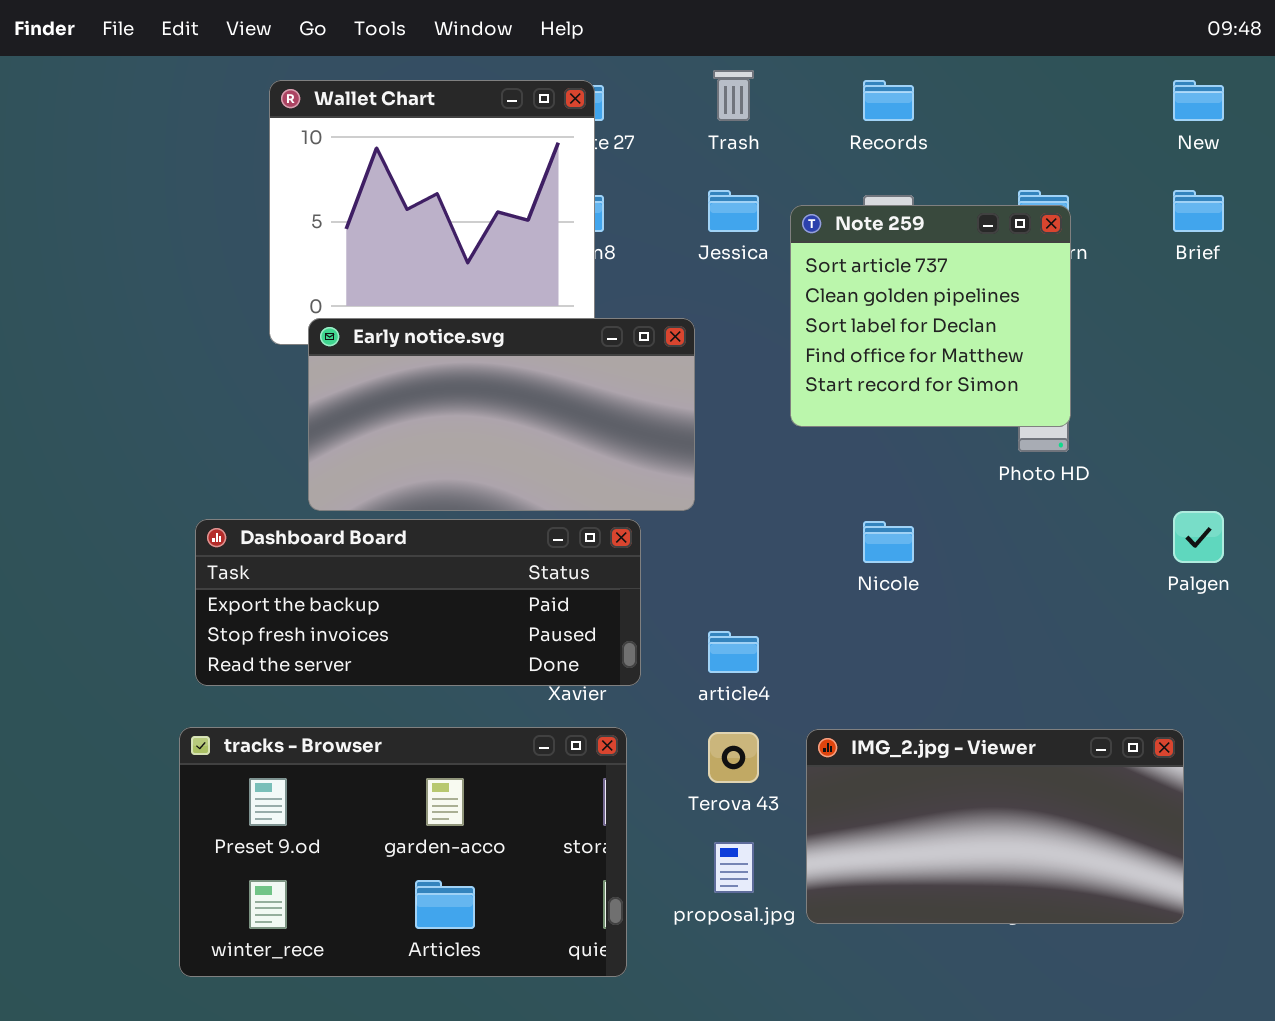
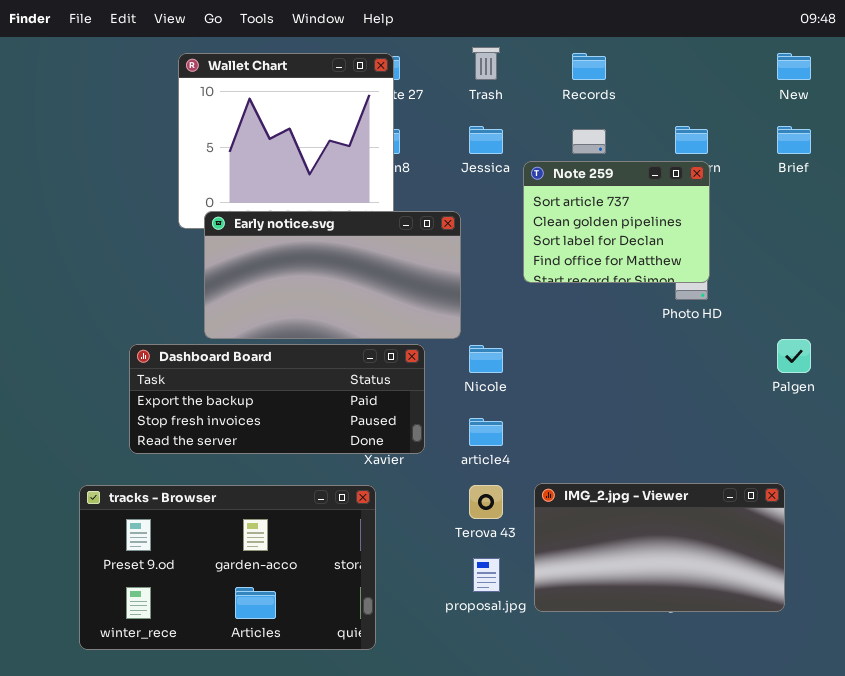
Note 259: [790,205,1071,427] -> [523,161,710,283], resized
Nicole: [863,521,914,563] -> [469,345,503,373], moved
tracks - Browser: [179,727,627,977] -> [79,485,376,650], moved

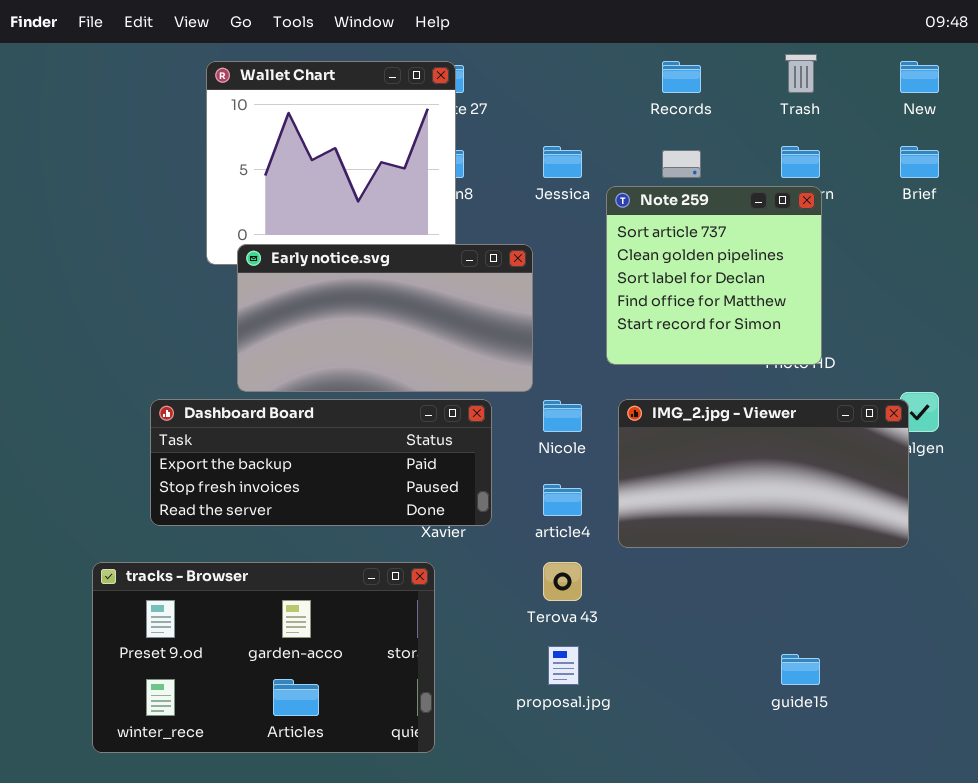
Trash: [472,47,500,80] -> [785,54,817,93], moved
Note 259: [523,161,710,283] -> [606,186,822,365], resized
IMG_2.jpg - Viewer: [534,483,785,612] -> [618,399,909,548], moved

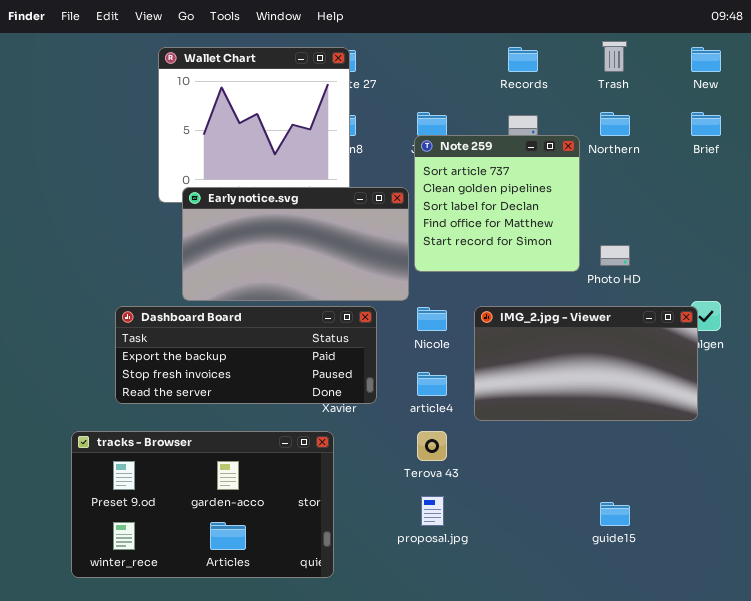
Note 259: [606,186,822,365] -> [414,135,580,272], moved

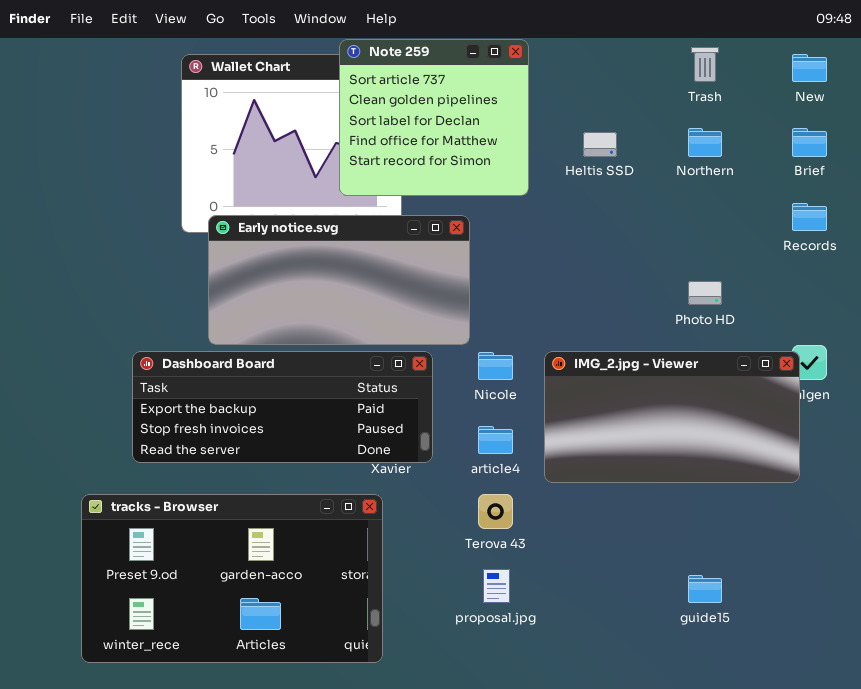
Records: [508,47,538,72] -> [792,203,827,231], moved
Note 259: [414,135,580,272] -> [339,39,529,196], moved

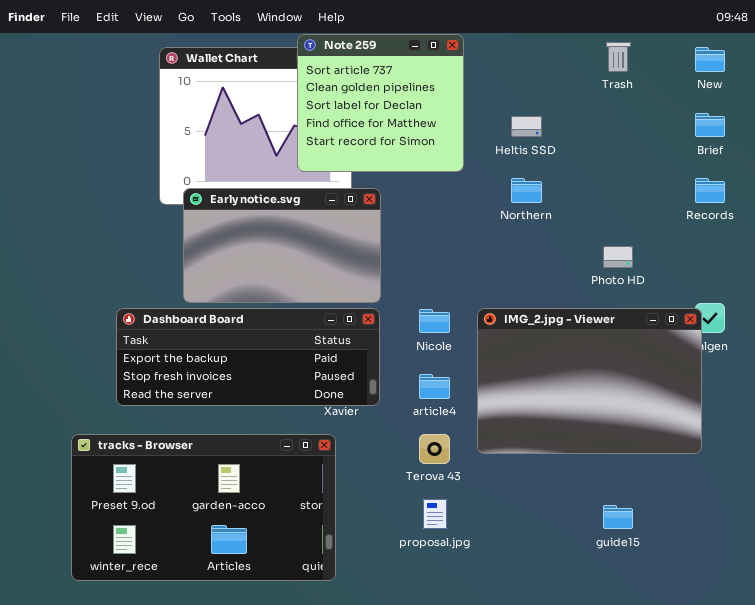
Northern: [688,128,722,157] -> [511,178,542,203], moved
Early notice.svg: [208,215,470,345] -> [183,188,381,303], resized
IMG_2.jpg - Viewer: [544,351,800,483] -> [477,308,702,454], resized

